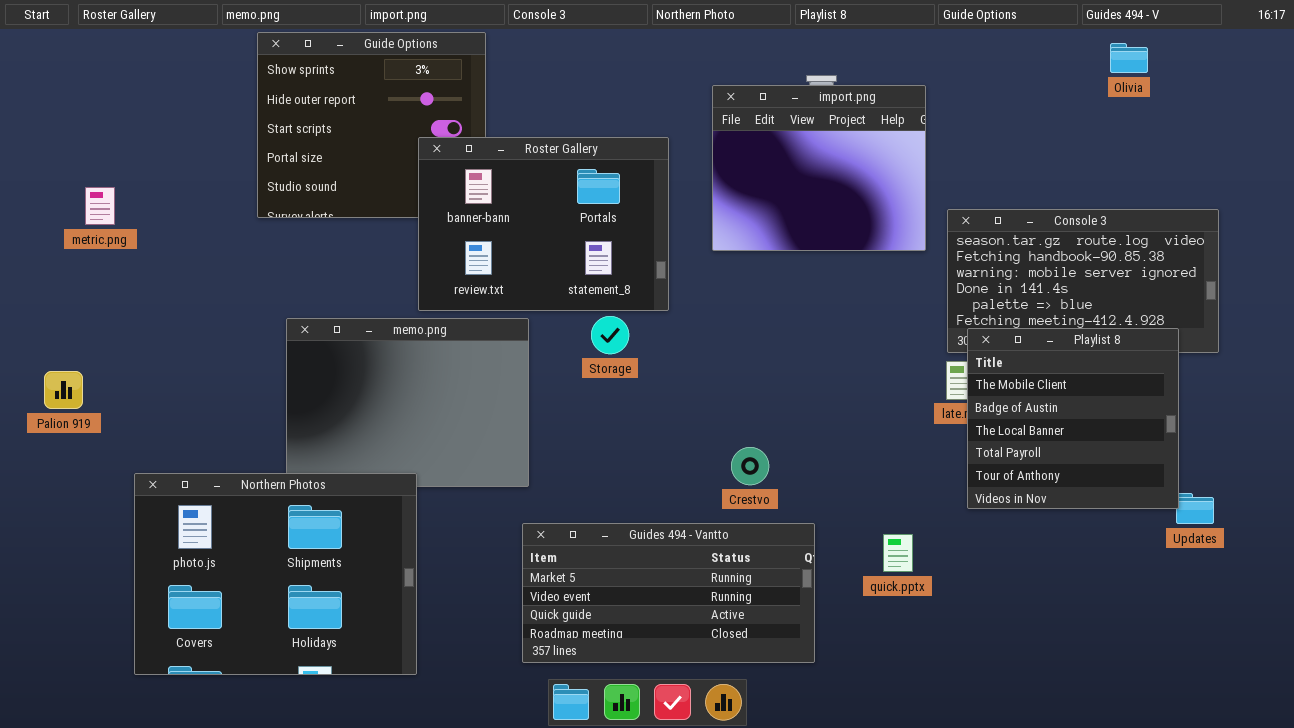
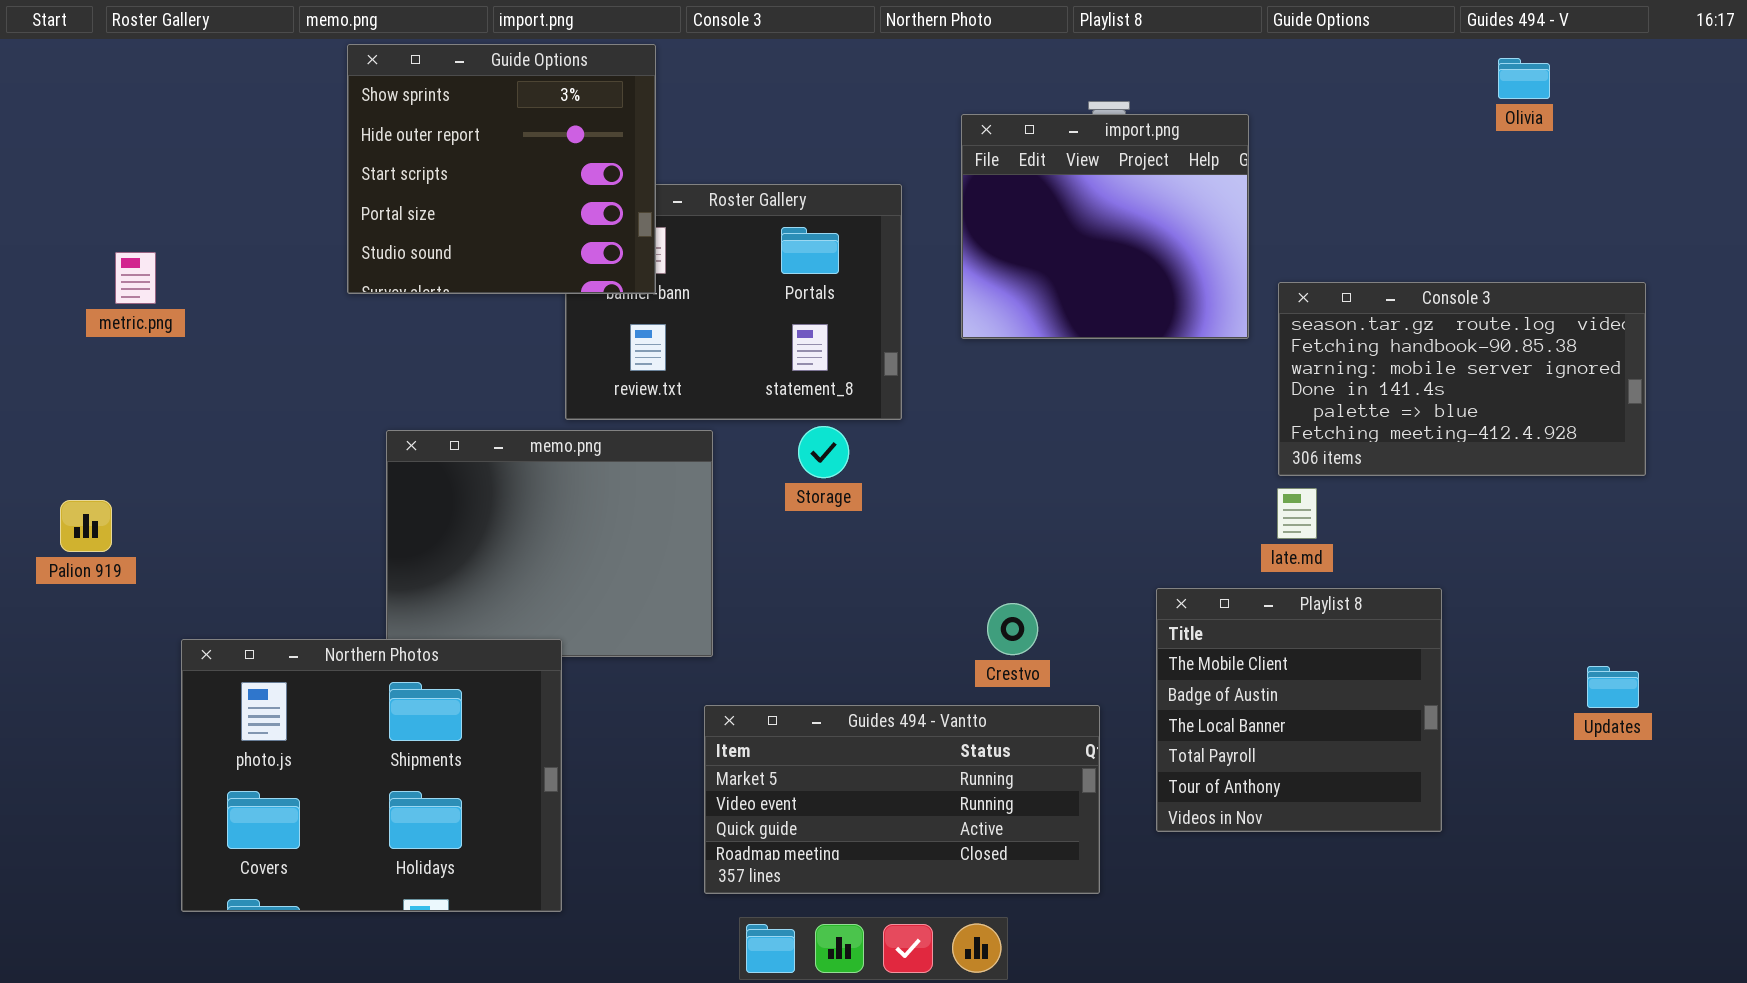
Guide Options: [257,32,486,218] -> [347,44,656,294], raised
Playlist 8: [967,328,1179,509] -> [1156,588,1442,832], moved

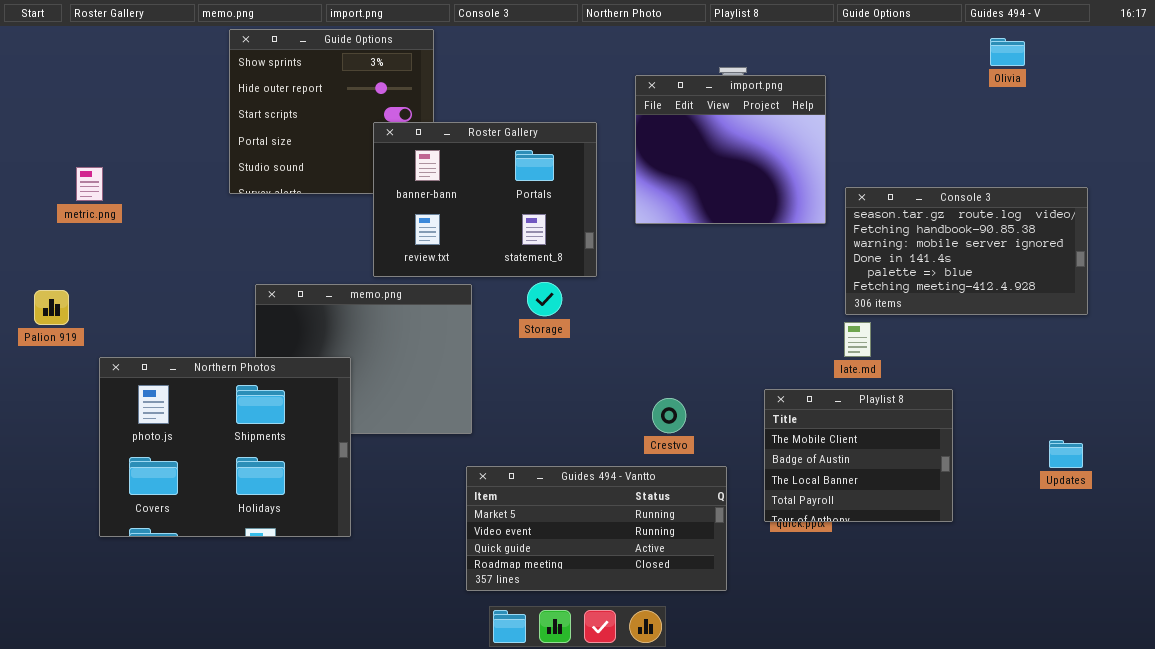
Roster Gallery: [565,184,902,420] -> [373,122,597,277], raised
Palion 919: [60,500,112,552] -> [34,290,69,325], moved
Playlist 8: [1156,588,1442,832] -> [764,389,953,522], resized
Northern Photos: [181,639,562,912] -> [99,357,351,537], moved

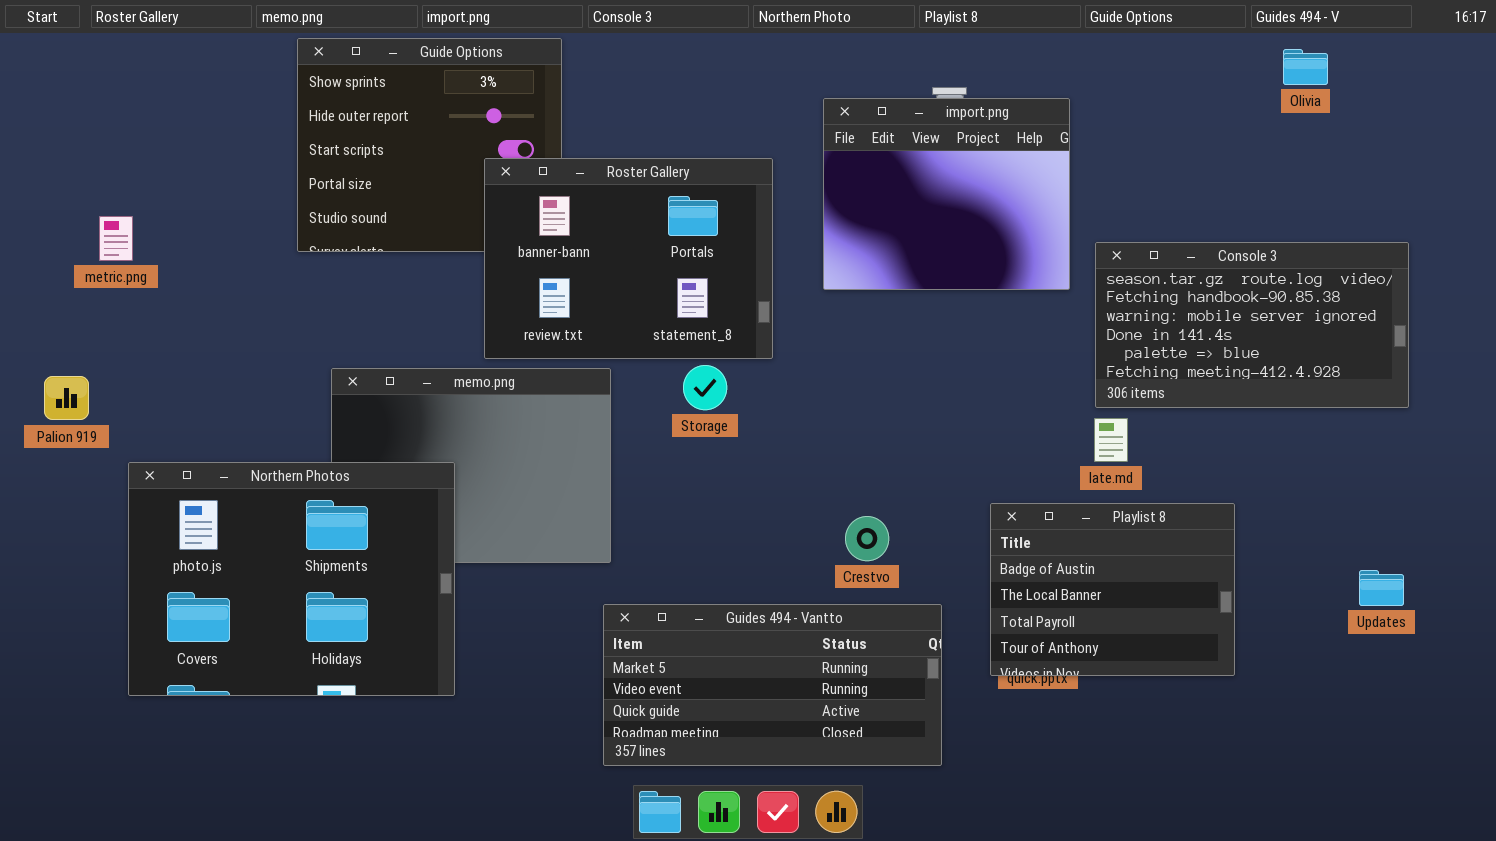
Playlist 8: [764,389,953,522] -> [990,503,1235,676], scrolled down 1 row

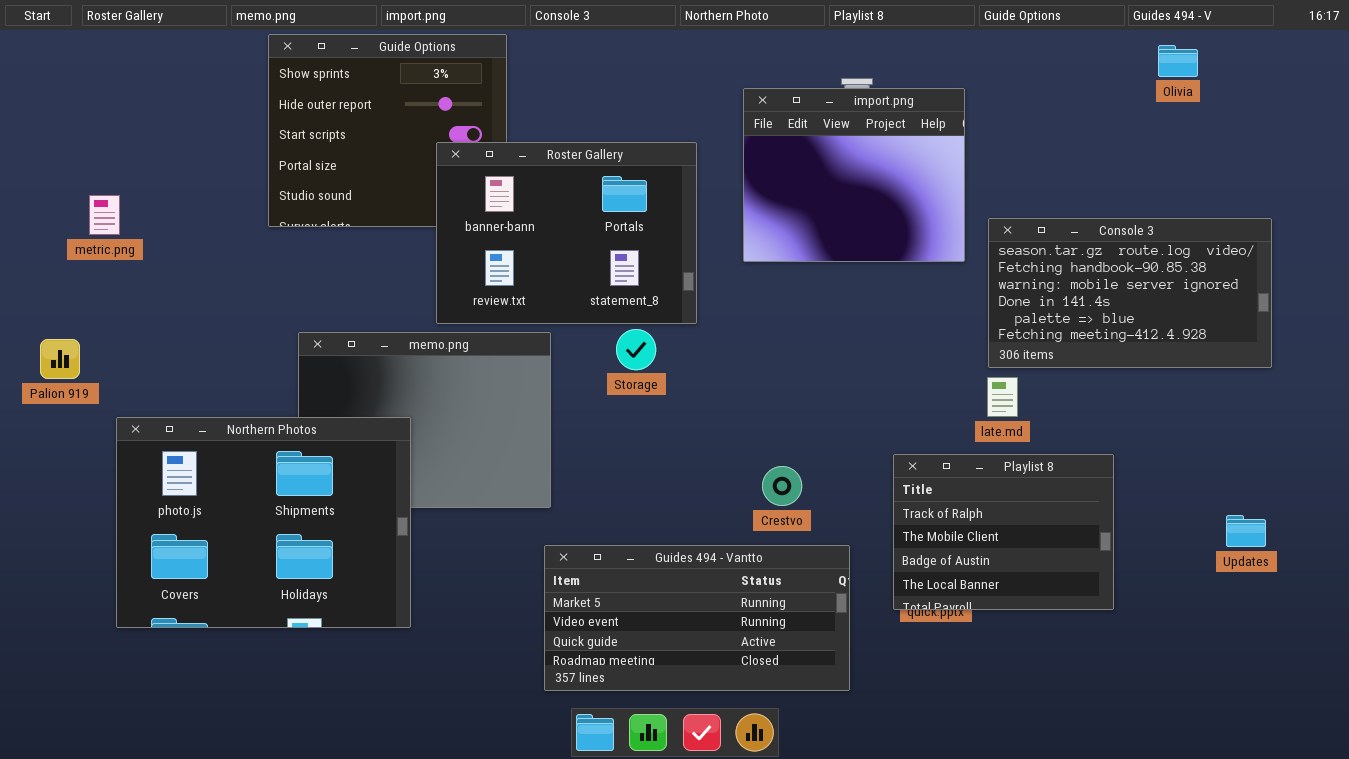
Playlist 8: [990,503,1235,676] -> [893,454,1114,610], scrolled up 2 rows

